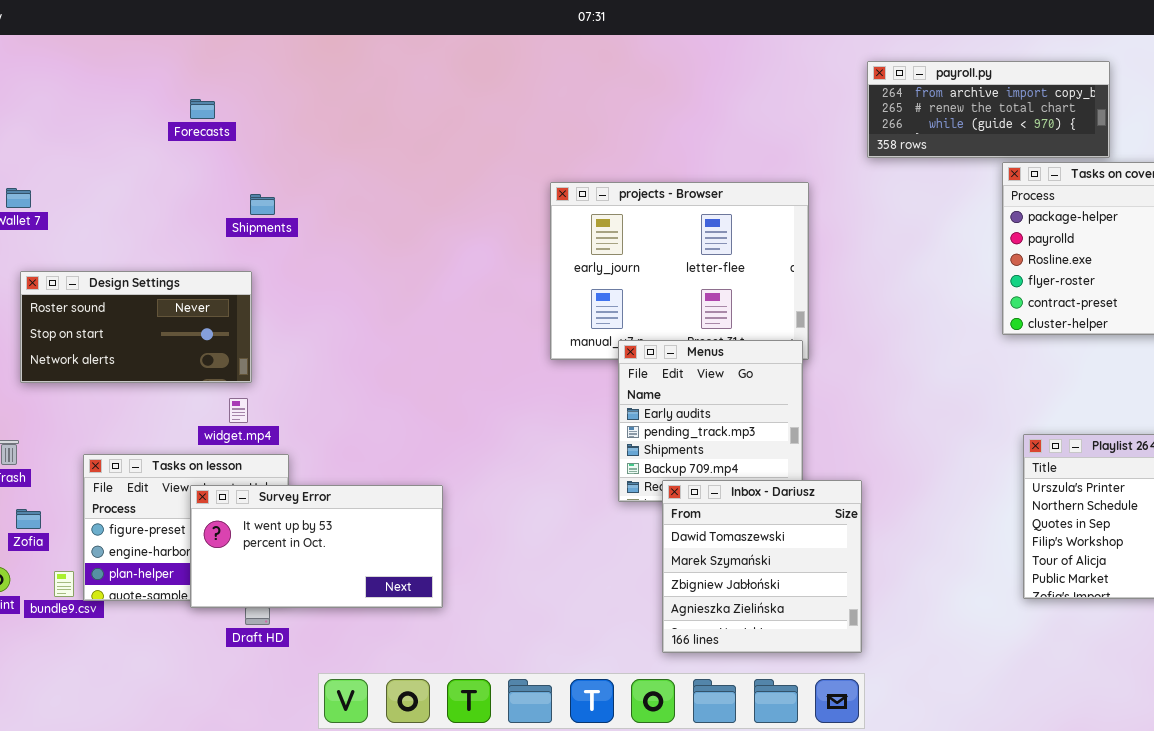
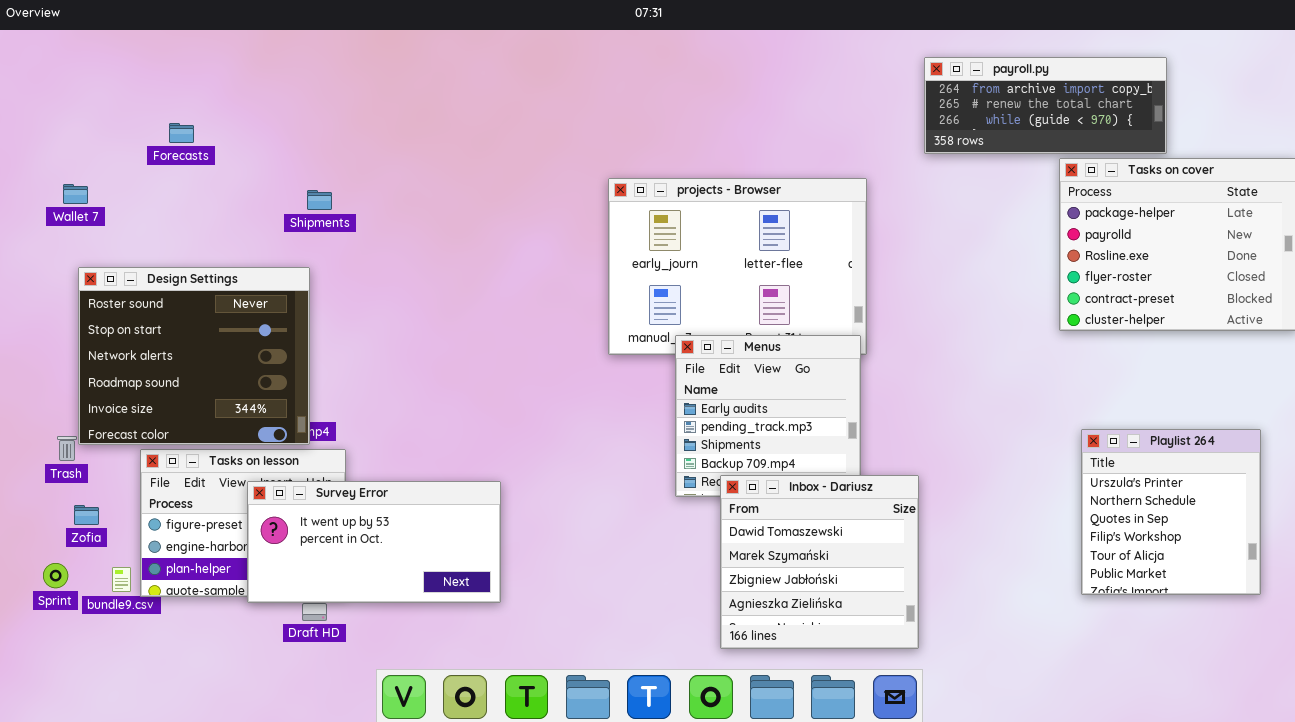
Forecasts: [190,99,215,119] -> [169,123,194,143], moved
Design Settings: [20,271,252,383] -> [78,267,310,445], resized

